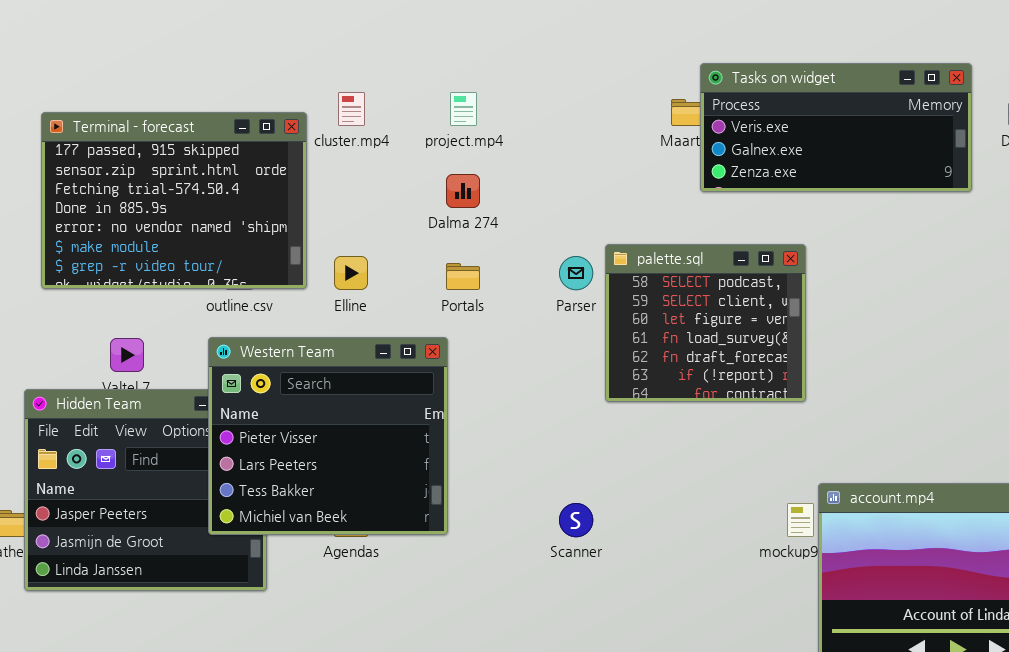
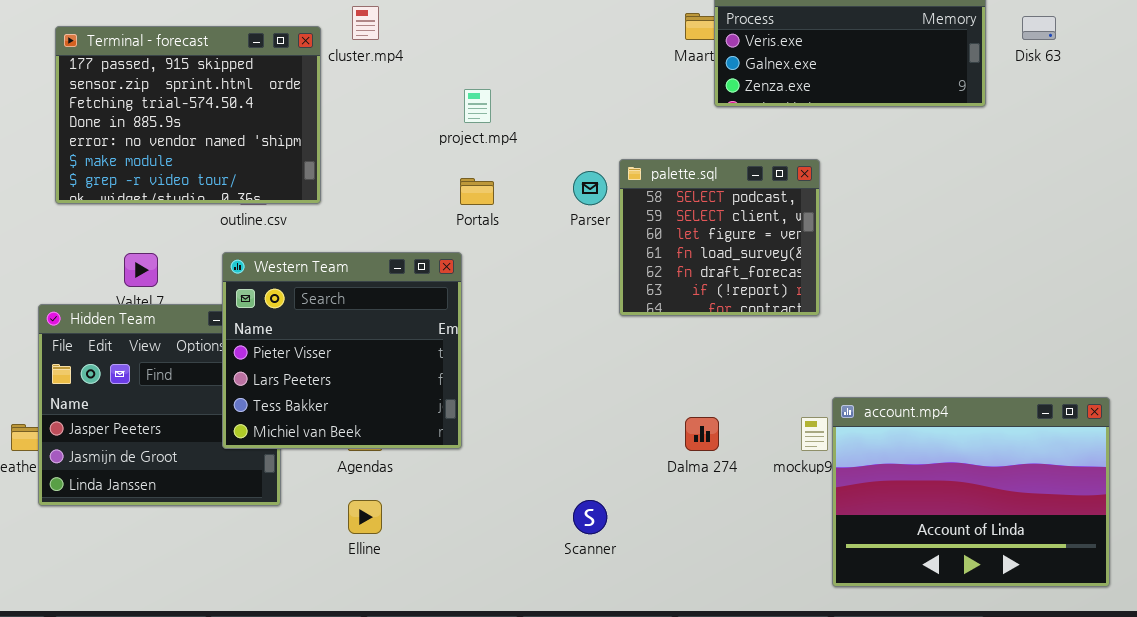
project.mp4: [450,92,477,126] -> [464,89,491,123], moved
Dalma 274: [446,174,480,208] -> [685,417,719,451], moved
Elline: [334,256,368,290] -> [348,500,382,534], moved
Scanner: [559,503,593,537] -> [573,500,607,534], moved

